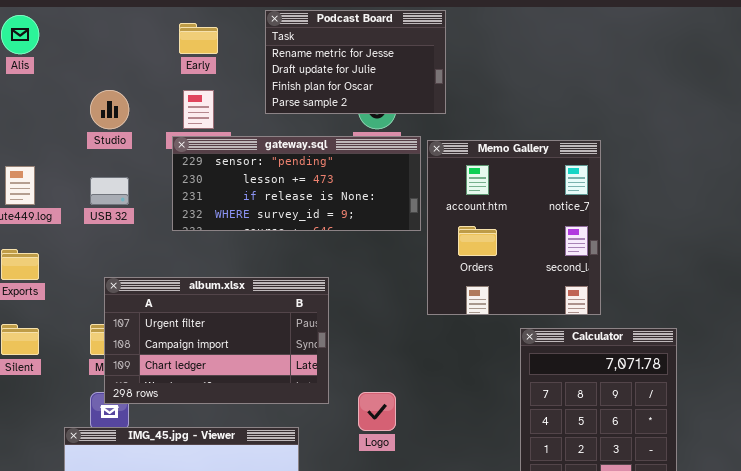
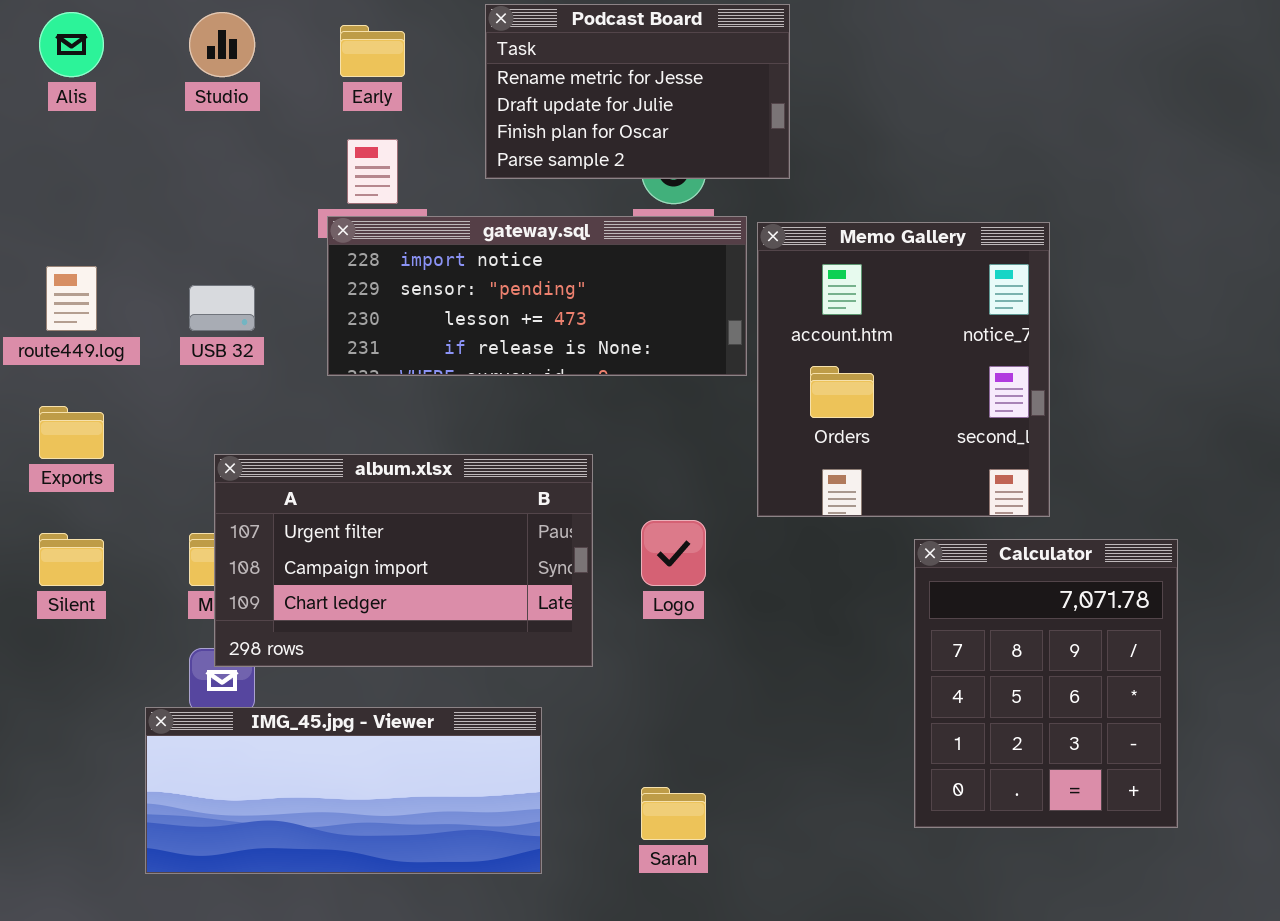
Studio: [90,90,129,129] -> [189,12,255,77], moved
gateway.sql: [172,136,421,231] -> [327,216,747,376], scrolled up 1 row
Logo: [358,392,396,431] -> [641,520,706,586], moved

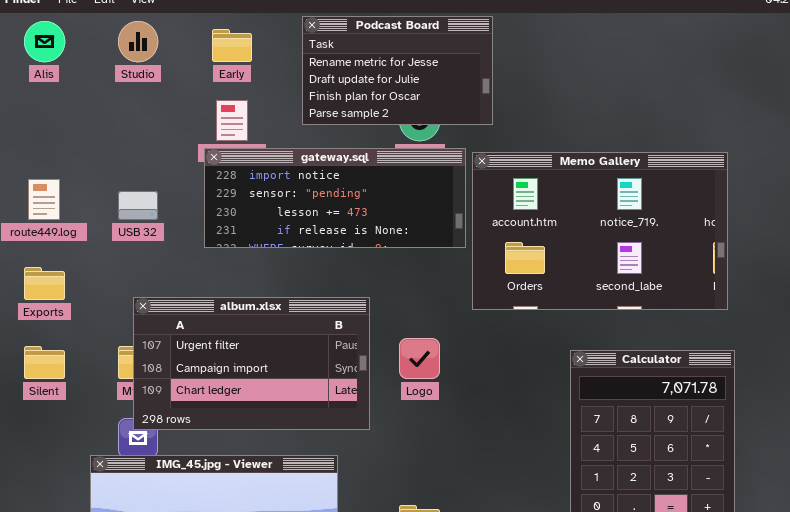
Memo Gallery: [757,222,1050,517] -> [472,152,728,310], resized

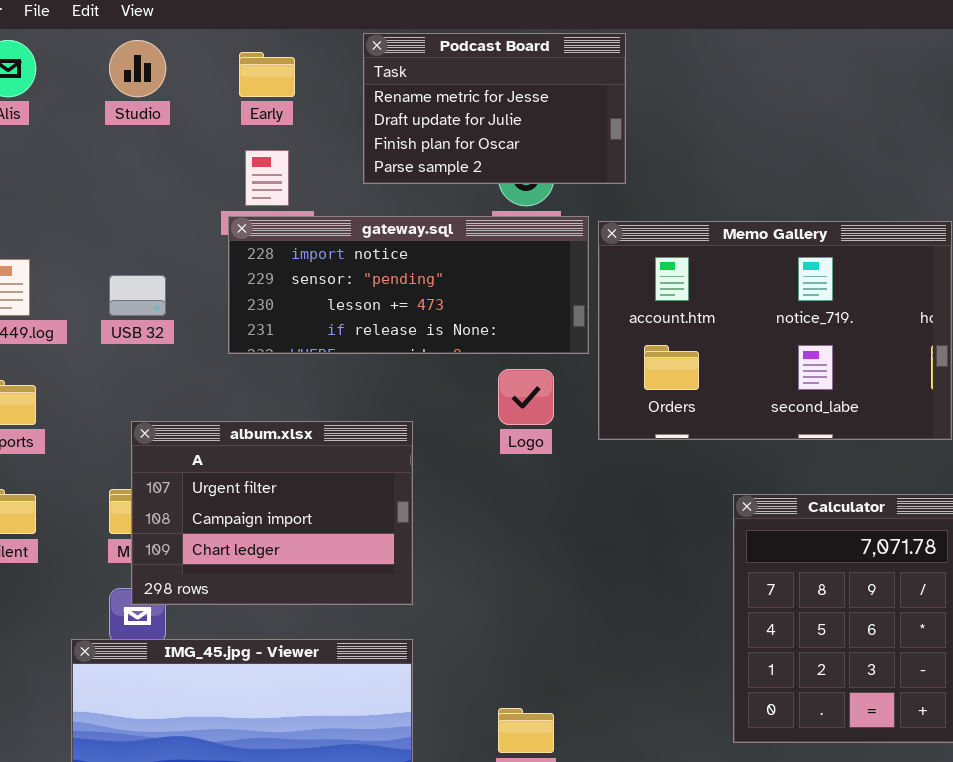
album.xlsx: [133,297,370,430] -> [131,421,413,605], resized
Logo: [399,338,440,379] -> [498,369,554,425], moved

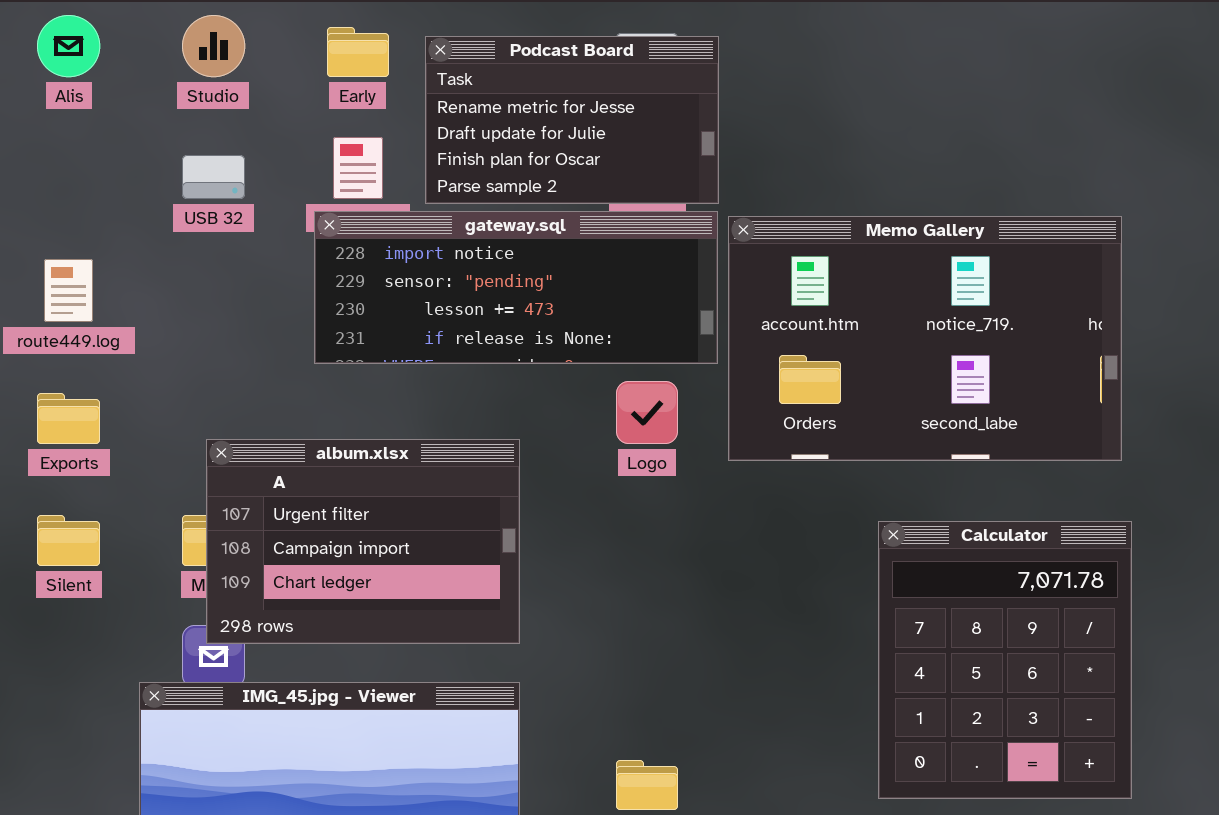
Podcast Board: [363,33,626,184] -> [425,36,719,204], moved
USB 32: [109,275,166,316] -> [182,155,245,199], moved

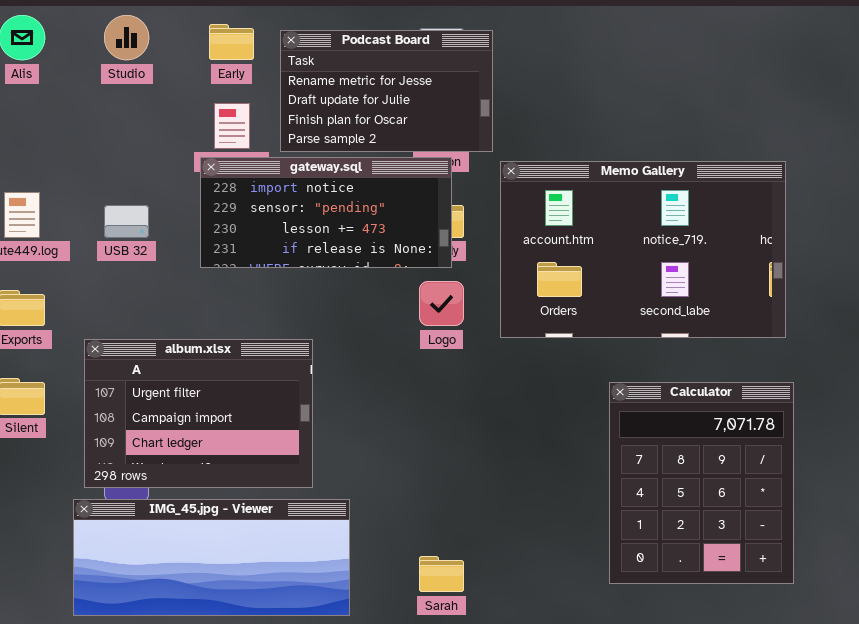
USB 32: [182,155,245,199] -> [104,205,149,238], moved
gateway.sql: [314,211,718,364] -> [200,157,452,268], resized
album.xlsx: [206,439,520,644] -> [84,339,313,488], moved

